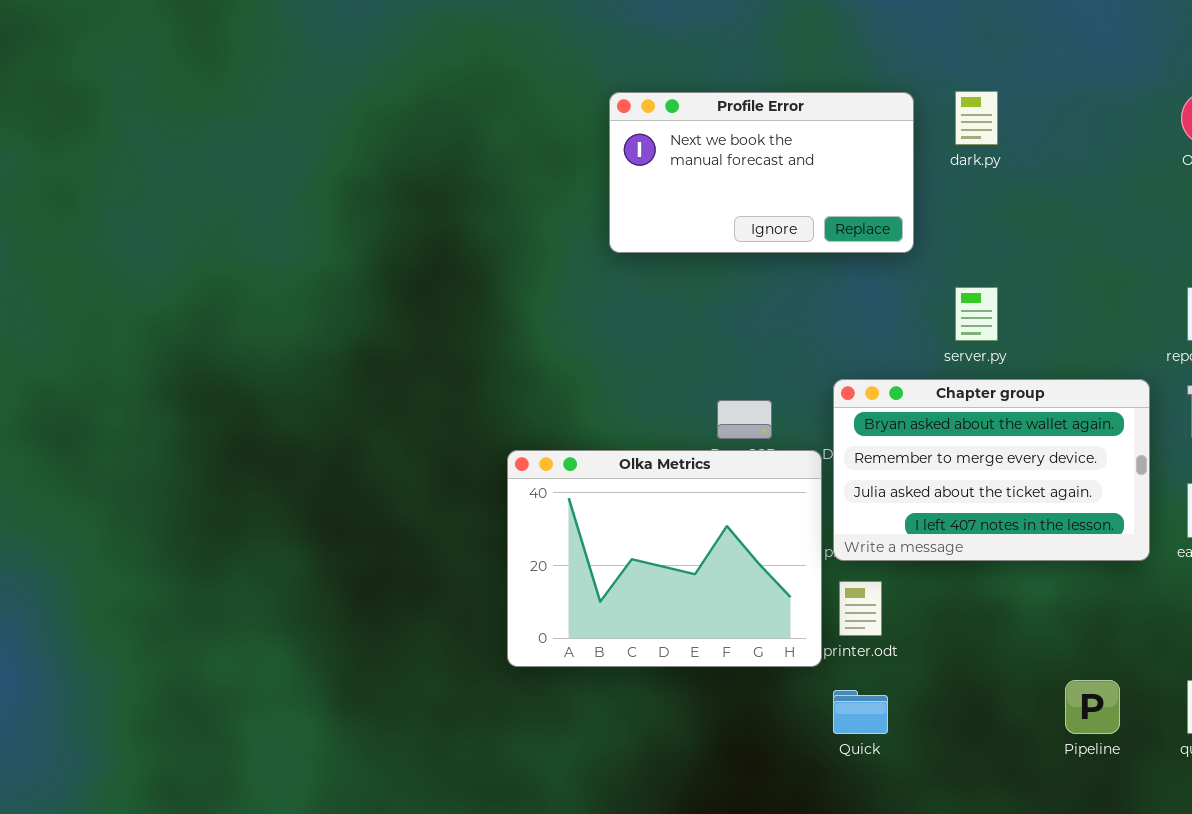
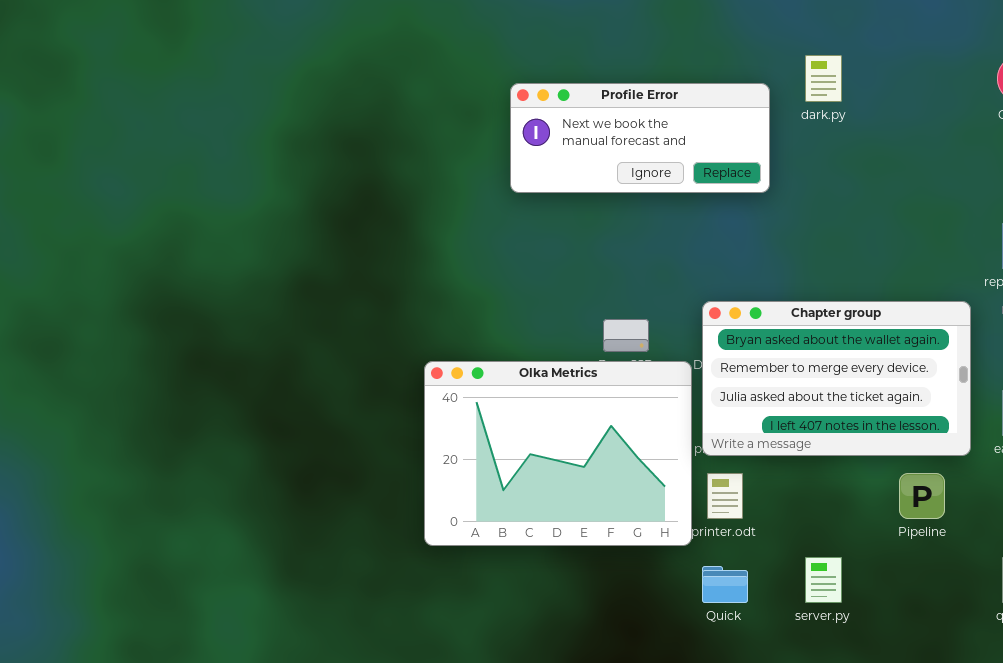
Profile Error: [609,92,914,253] -> [510,83,770,193], resized
server.py: [955,287,998,341] -> [805,557,842,603], moved
Pipeline: [1065,680,1120,734] -> [899,473,945,519], moved

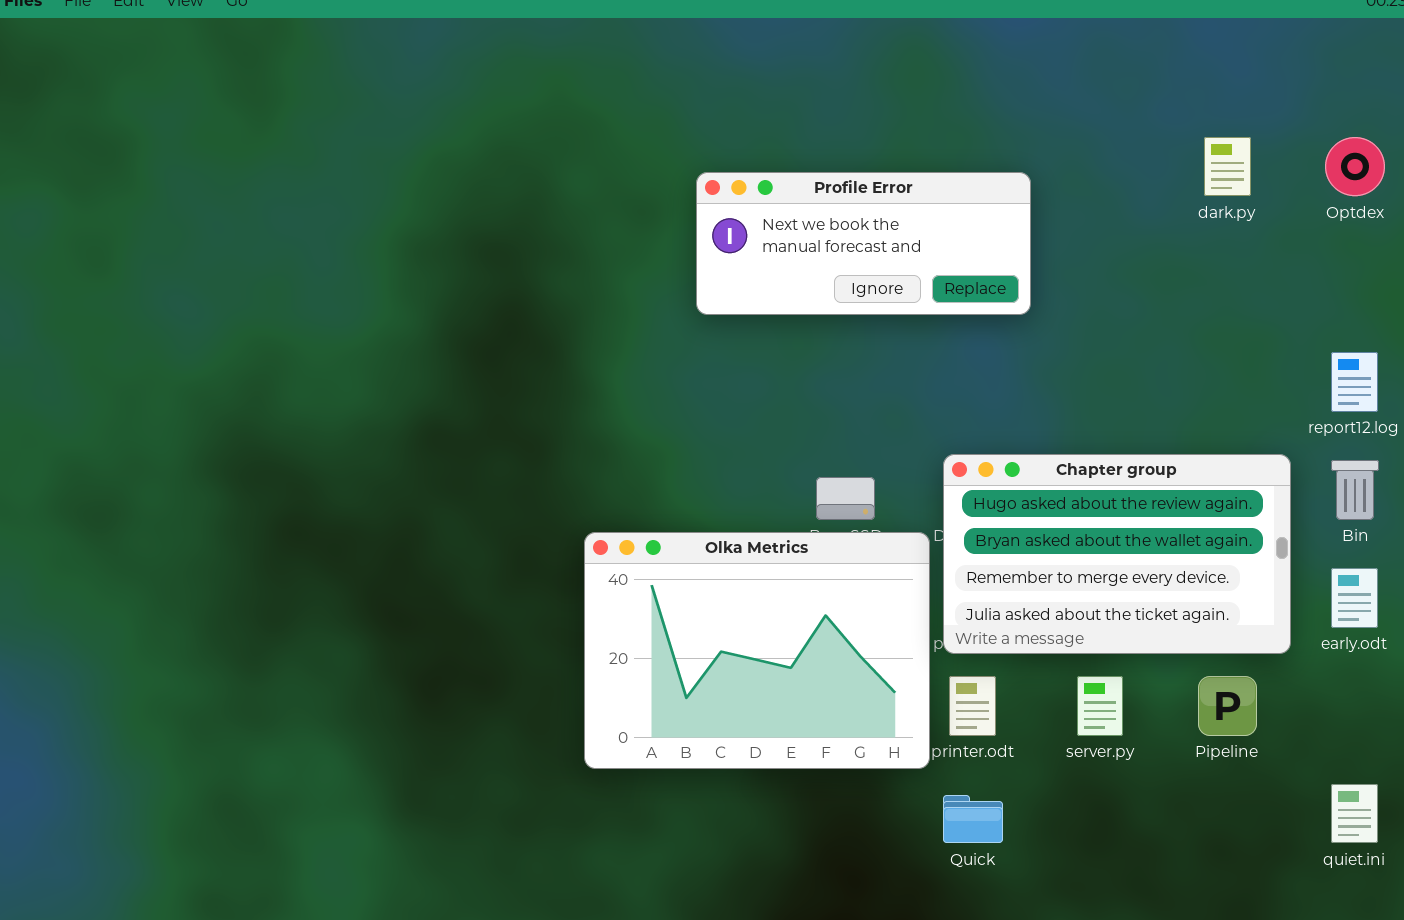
dark.py: [805,55,842,102] -> [1204,137,1251,196], moved
Chapter group: [702,301,971,456] -> [943,454,1291,654], scrolled up 1 row
server.py: [805,557,842,603] -> [1077,676,1123,736], moved

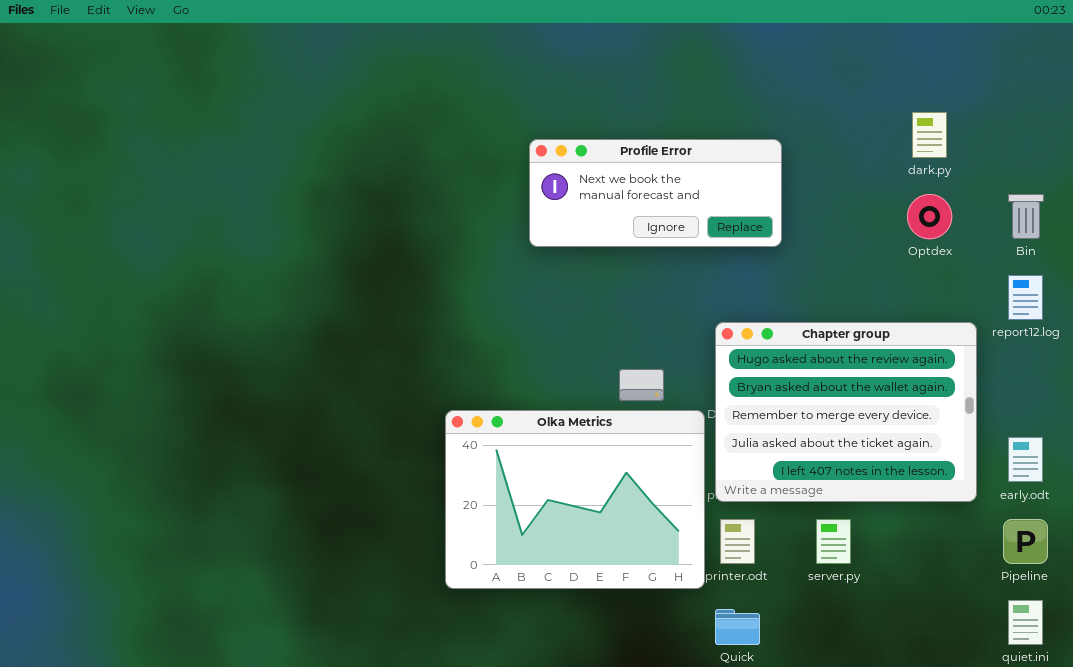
Optdex: [1325,137,1385,196] -> [907,194,952,239], moved
Chapter group: [943,454,1291,654] -> [715,322,977,502], resized
Bin: [1331,460,1379,520] -> [1008,194,1044,239], moved
Pipeline: [1198,676,1257,736] -> [1003,519,1048,564], moved

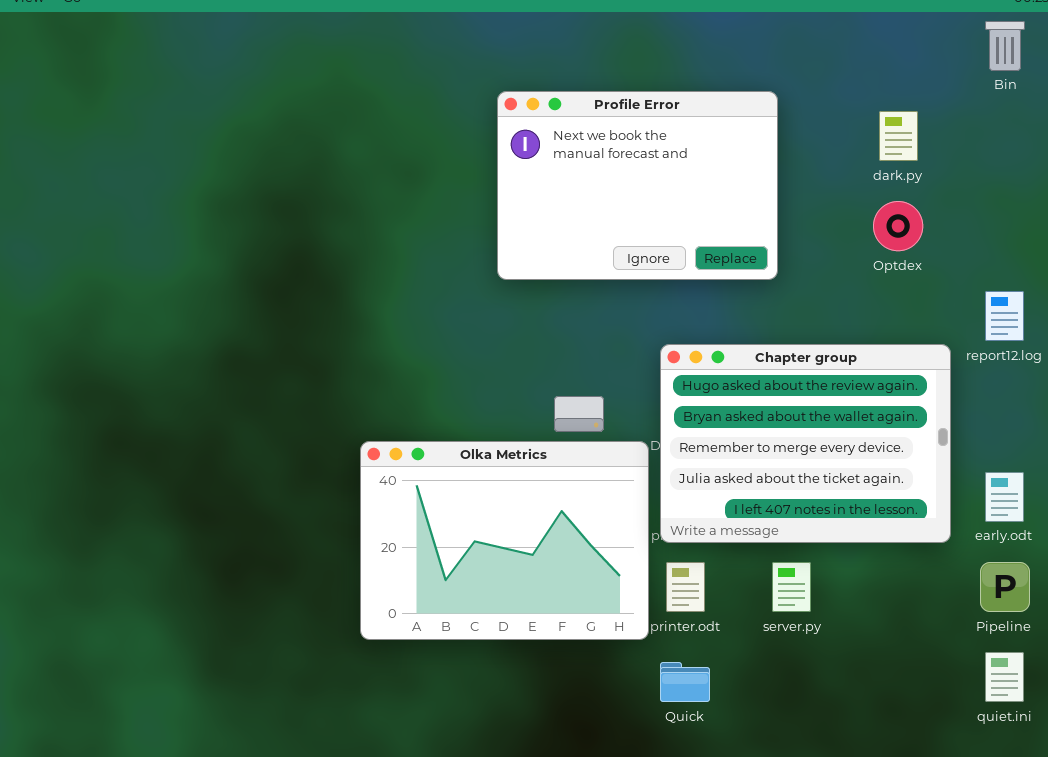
Profile Error: [529,139,782,247] -> [497,91,778,280], moved, resized
Bin: [1008,194,1044,239] -> [985,21,1025,71], moved

